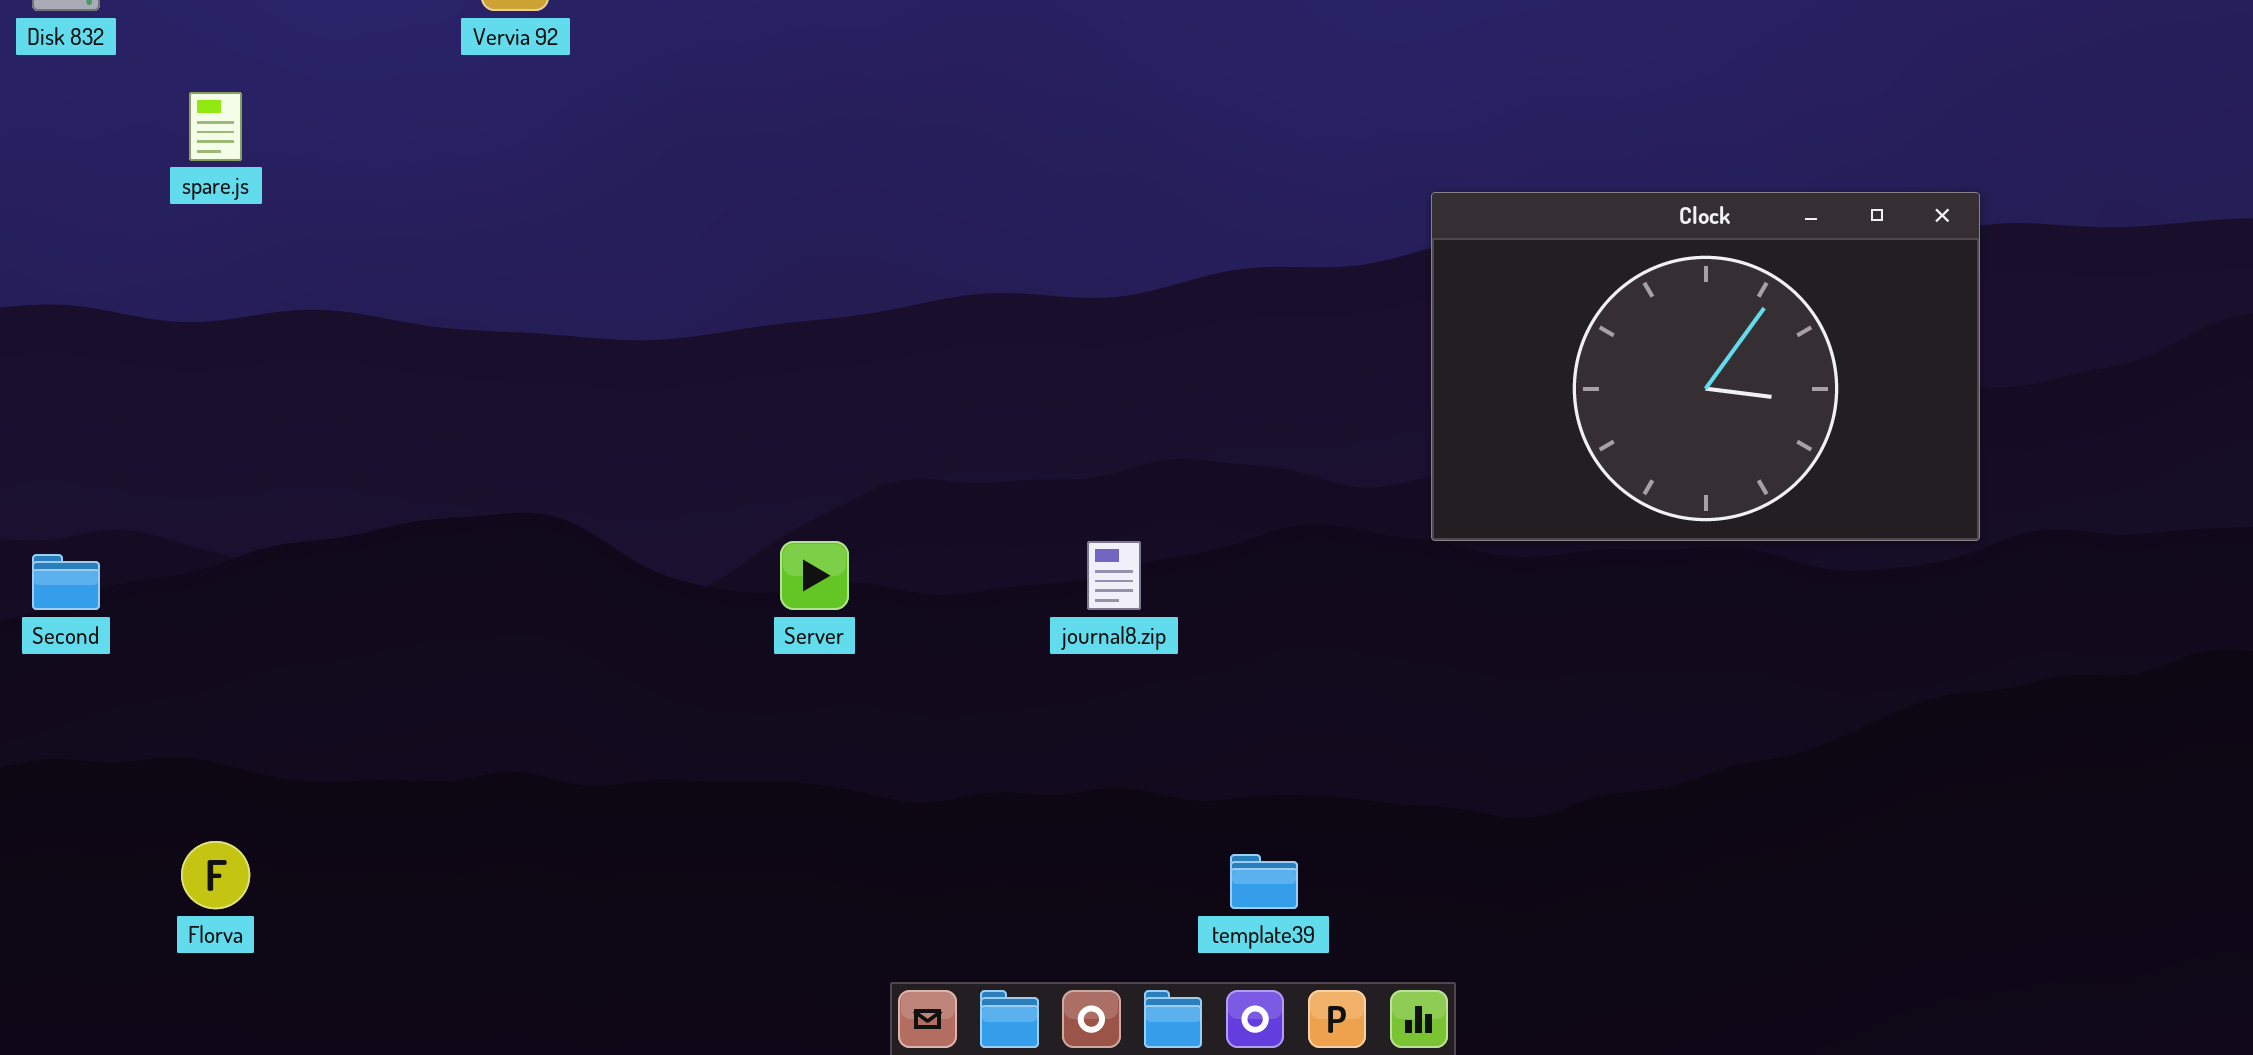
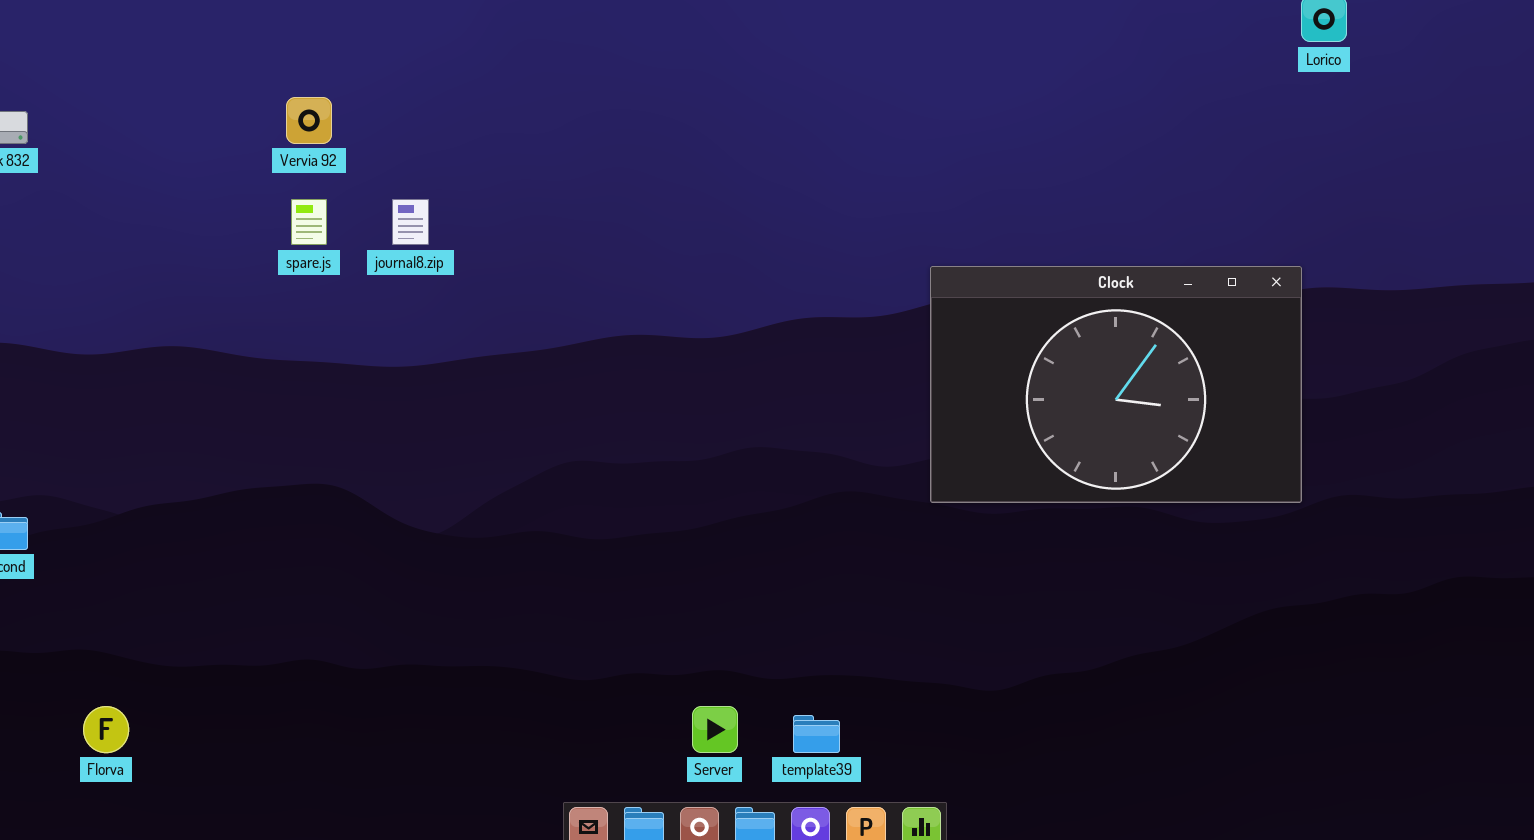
spare.js: [189,92,242,161] -> [291,199,327,245], moved
Server: [780,541,849,610] -> [692,706,738,753], moved
journal8.zip: [1087,541,1141,610] -> [392,199,429,245], moved

